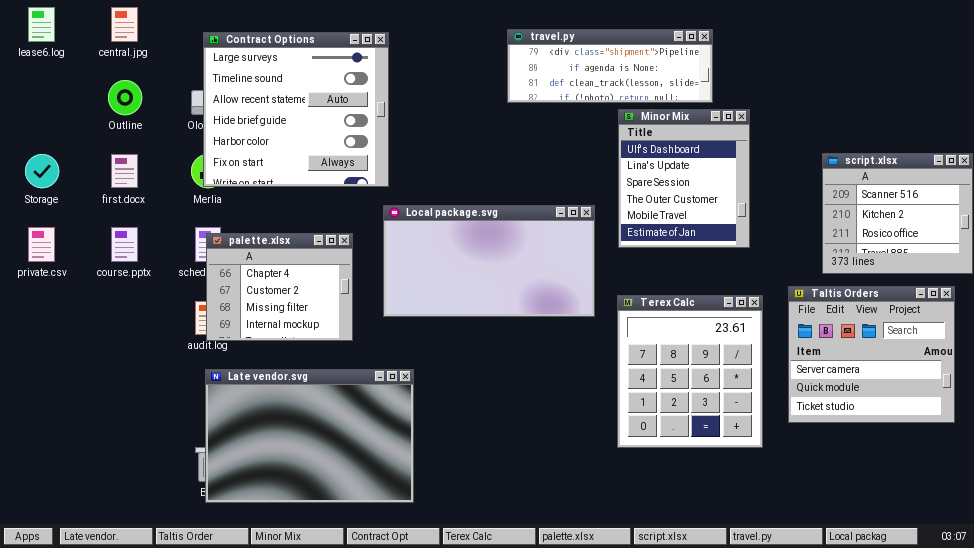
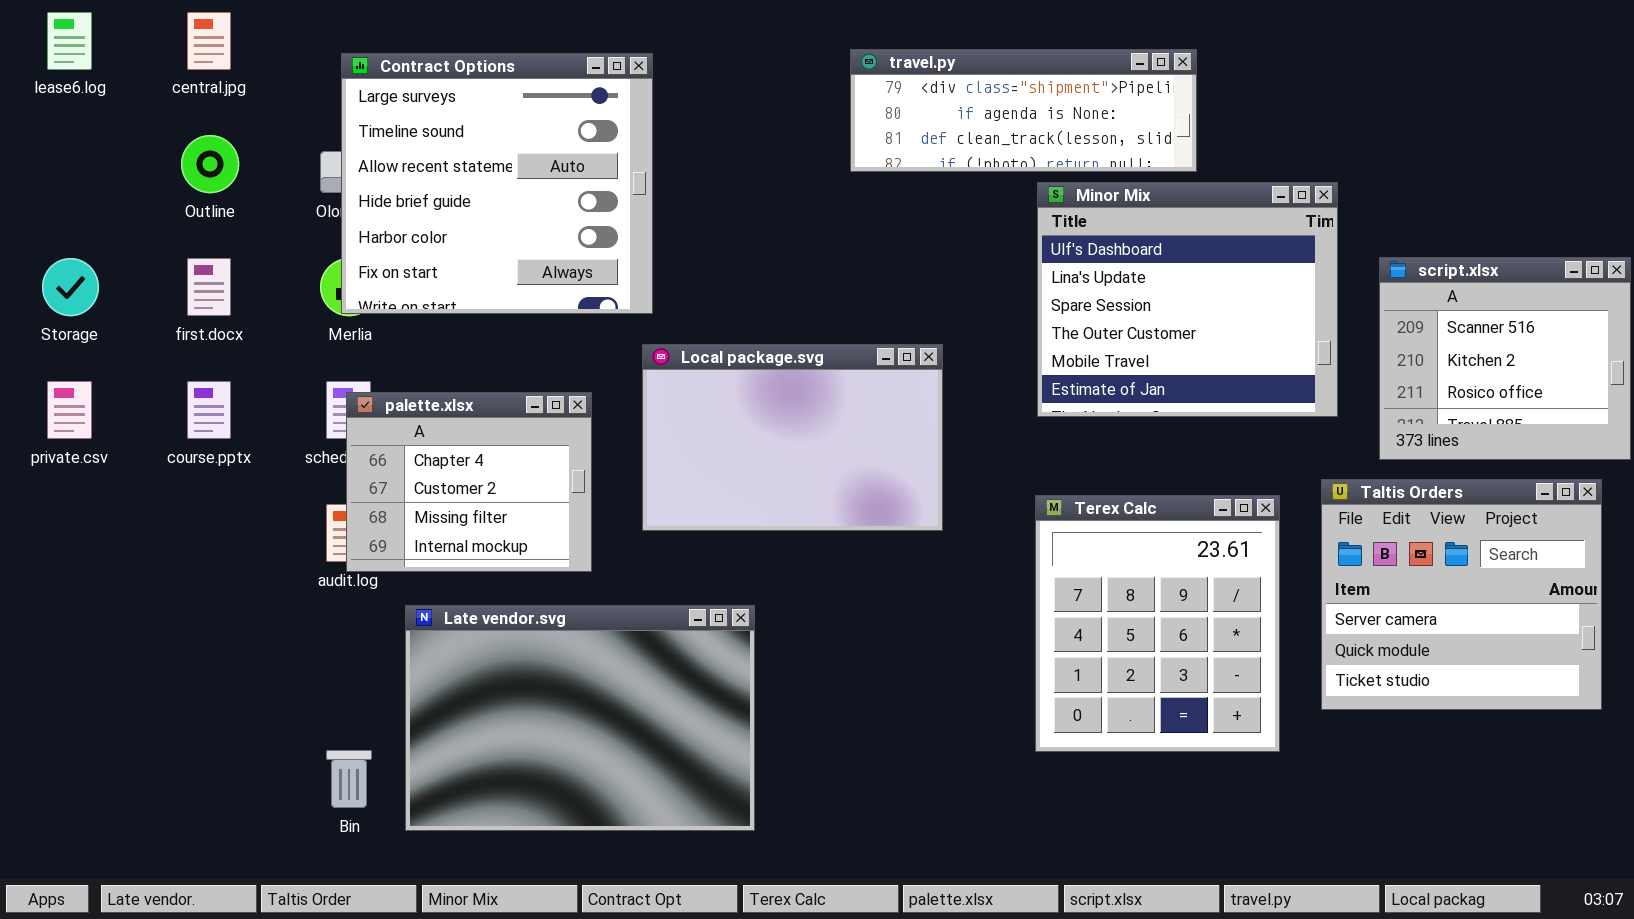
Minor Mix: [618,109,750,248] -> [1037,182,1338,417], resized
Local package.svg: [383,205,595,317] -> [642,344,943,531], resized
Late vendor.svg: [205,369,414,503] -> [405,605,755,831], moved

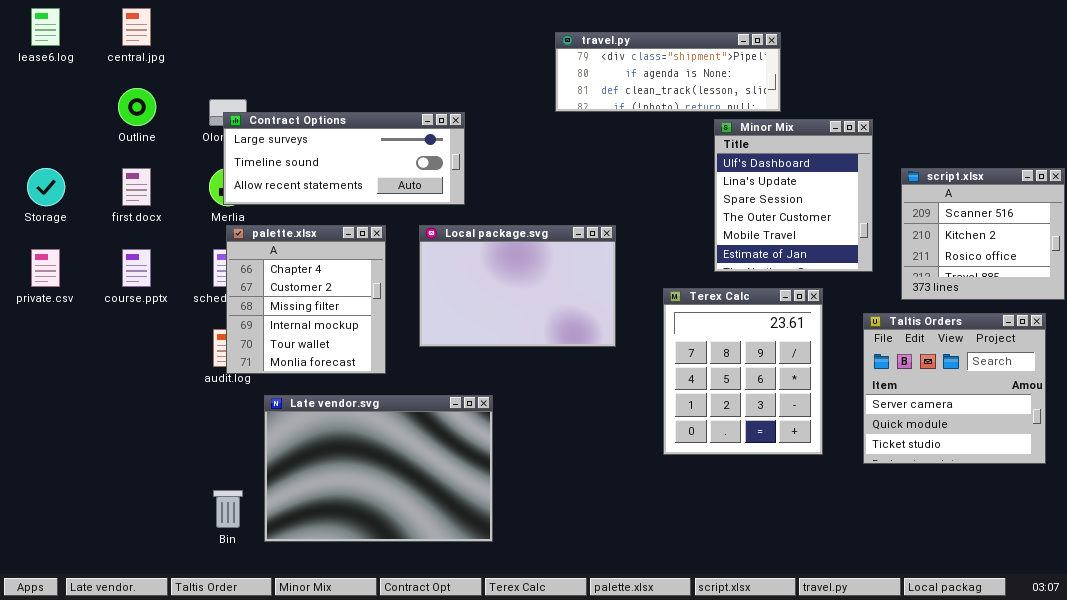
Contract Options: [341,53,653,314] -> [223,112,465,205], resized
Minor Mix: [1037,182,1338,417] -> [714,119,873,272], resized
palette.xlsx: [346,392,592,572] -> [226,225,386,374], resized
Terex Calc: [1035,495,1280,752] -> [663,288,823,455], moved

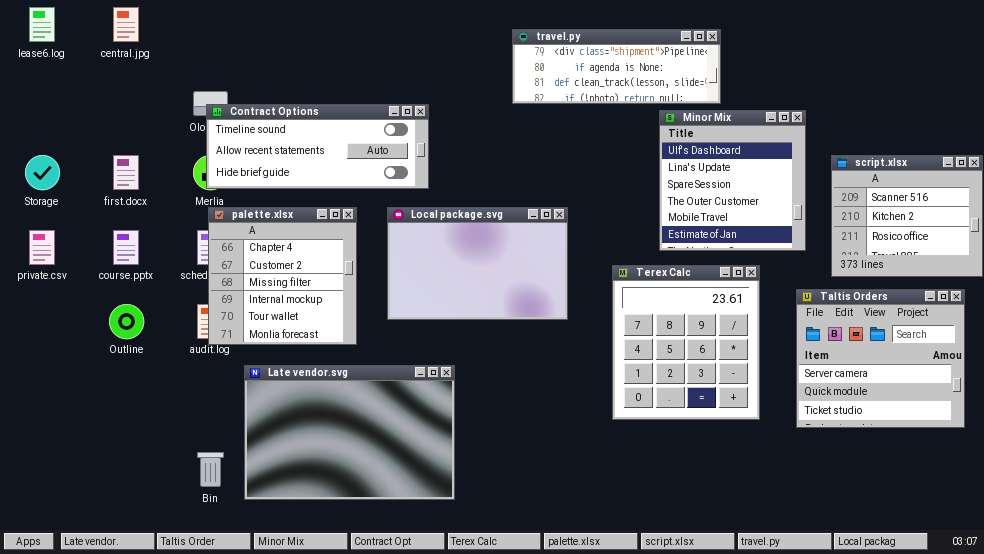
Outline: [118,88,156,126] -> [109,304,144,339], moved
Contract Options: [223,112,465,205] -> [206,104,429,189], scrolled down 1 row

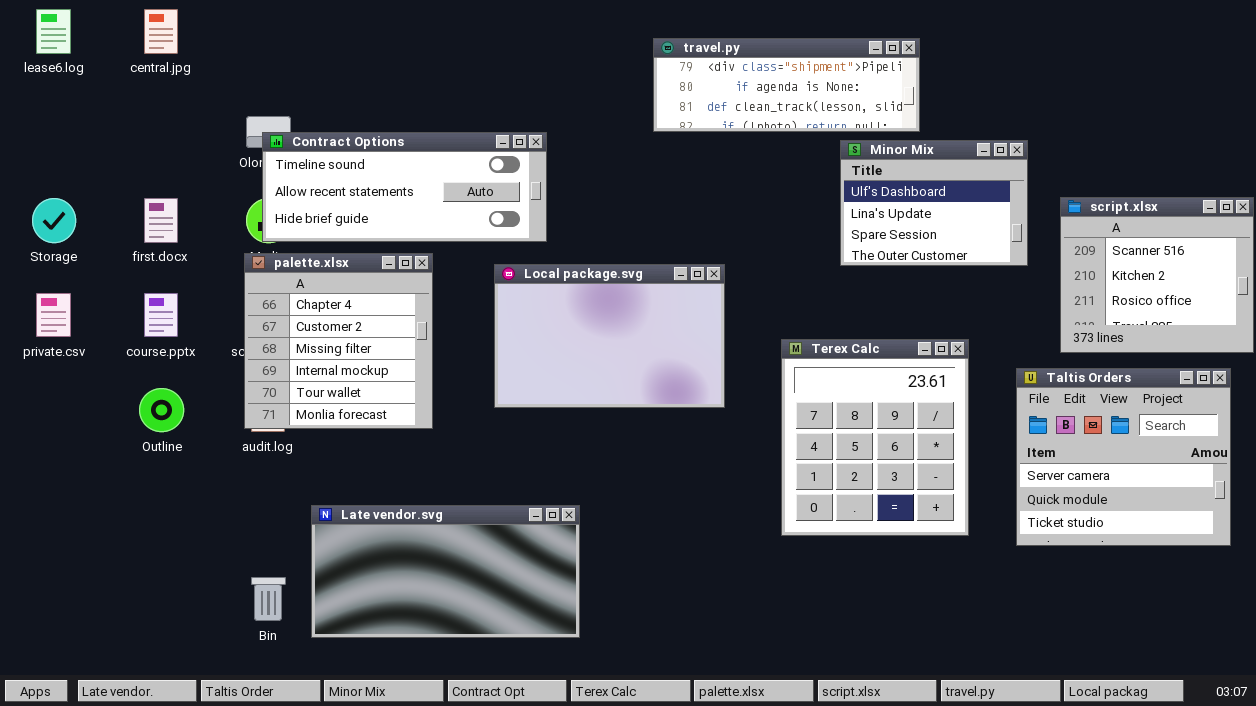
Minor Mix: [659,110,806,251] -> [840,140,1028,266], resized
palette.xlsx: [208,207,357,345] -> [244,253,433,429], moved
Late vendor.svg: [244,365,455,500] -> [311,505,580,638], resized

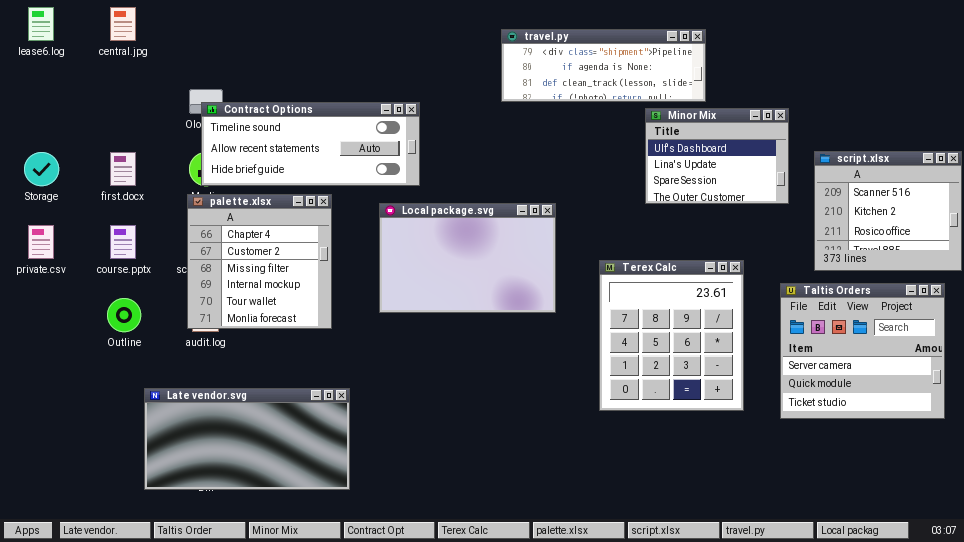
Late vendor.svg: [311,505,580,638] -> [144,388,350,490], moved

